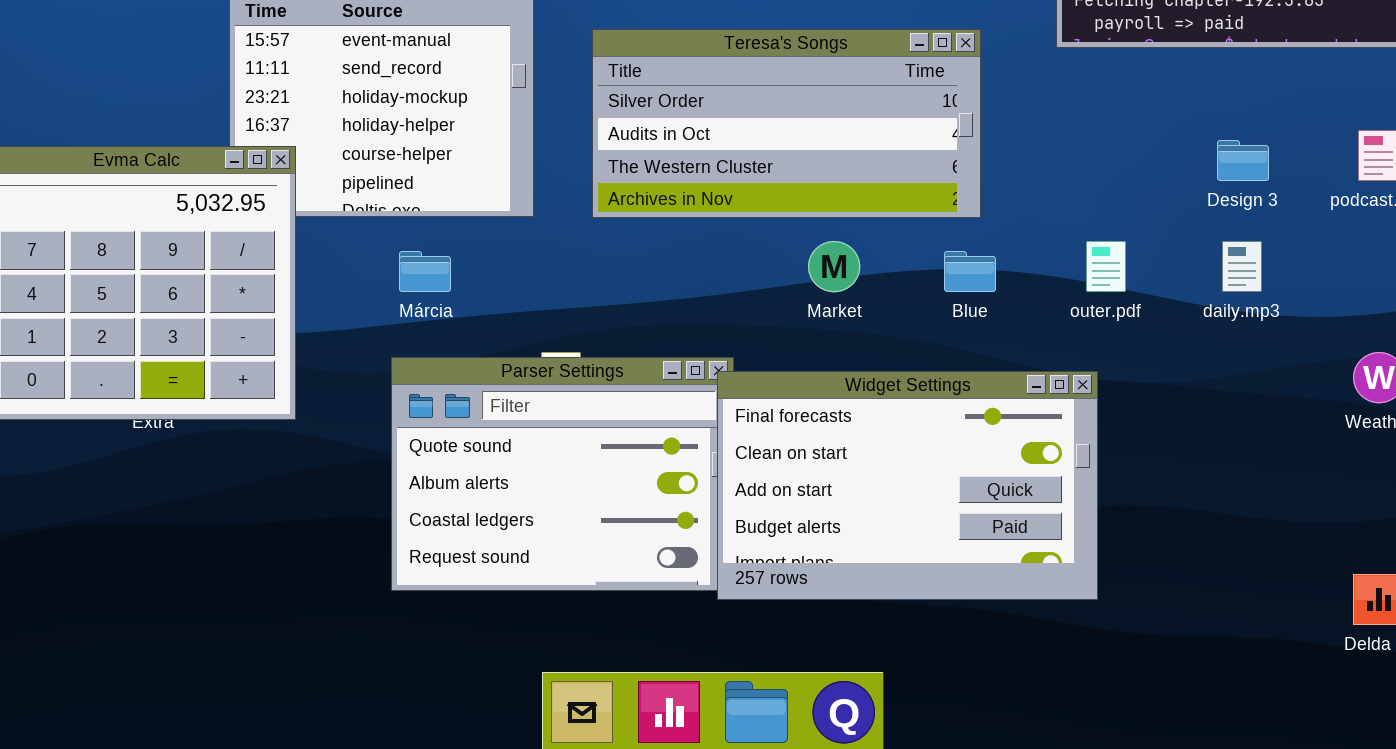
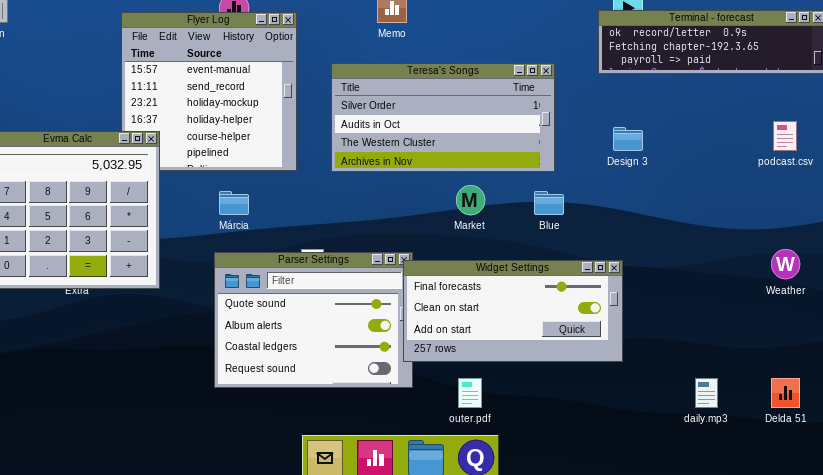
Design 3: [1217,140,1269,181] -> [613,127,643,151], moved
outer.pdf: [1086,241,1126,292] -> [458,378,482,408], moved
daily.mp3: [1222,241,1262,292] -> [695,378,718,408], moved
Widget Settings: [717,371,1098,600] -> [403,260,623,362], resized

